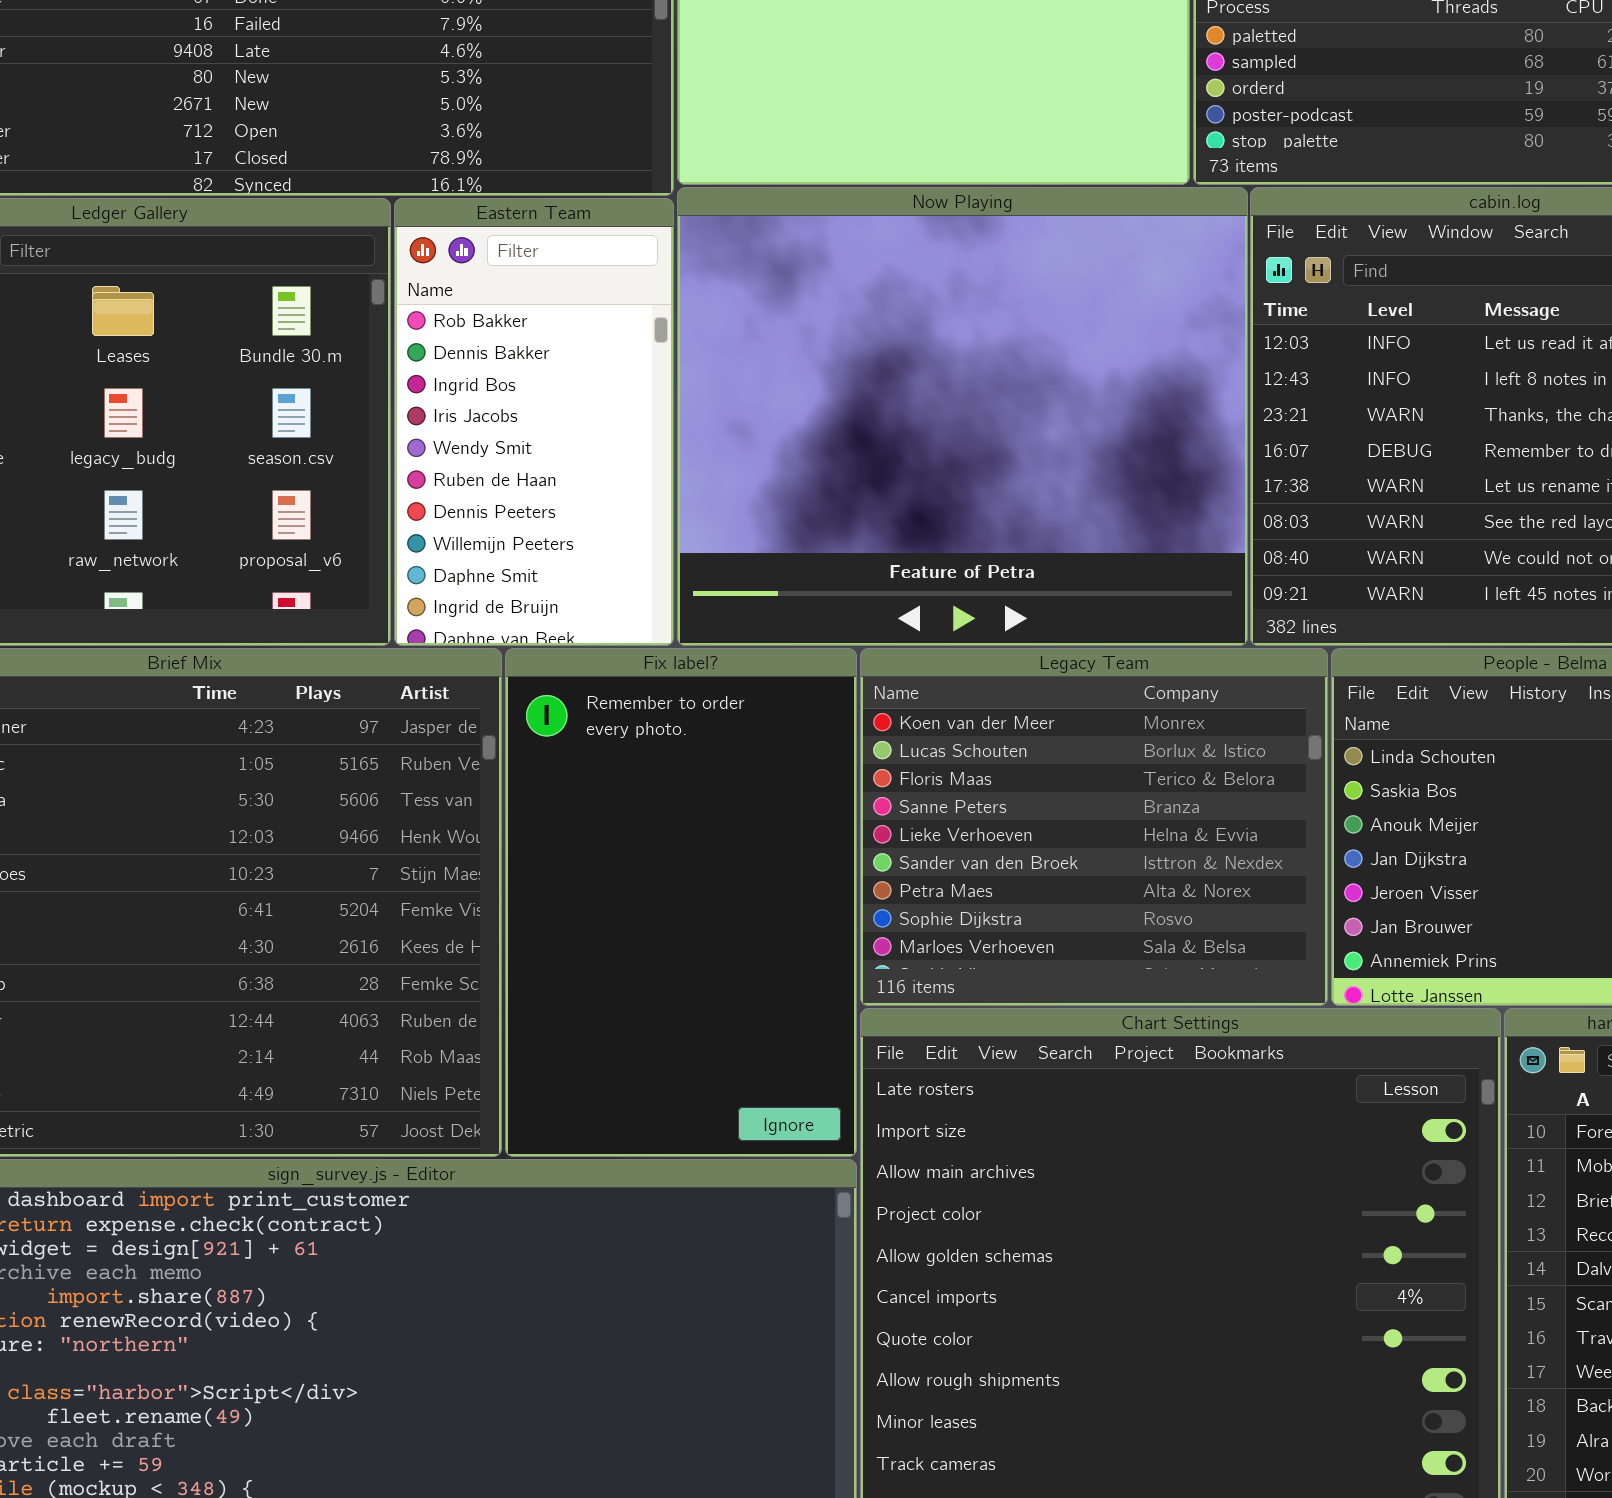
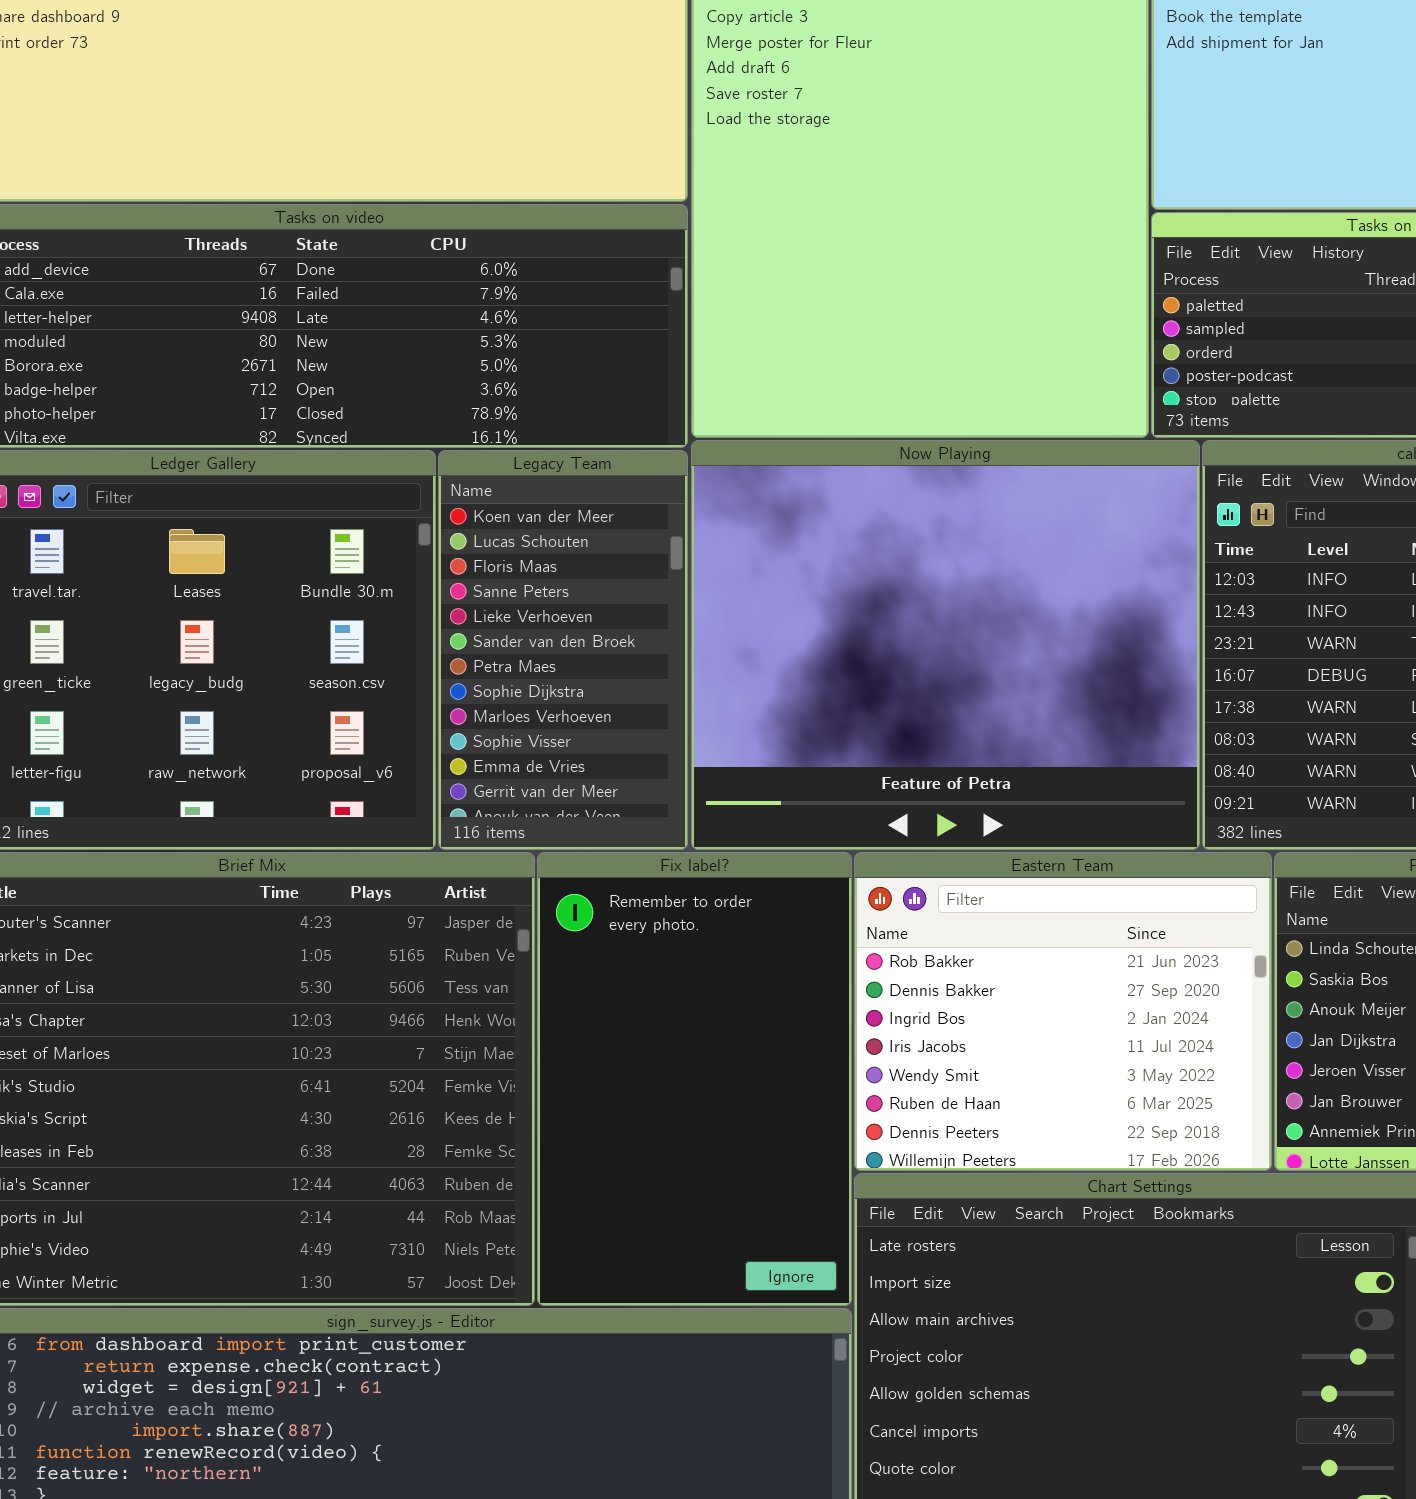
Eastern Team: [394,198,674,646] -> [854,852,1272,1171], moved, resized
Legacy Team: [860,648,1328,1006] -> [438,450,688,850], moved, resized

